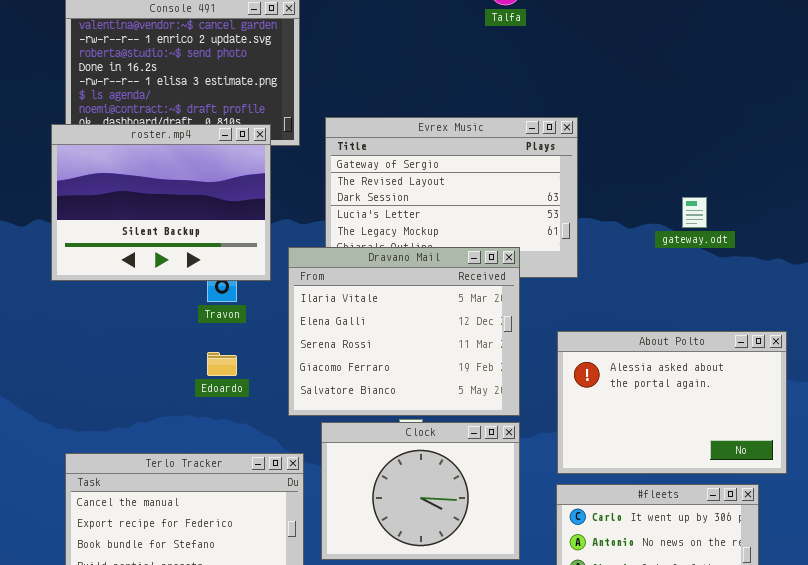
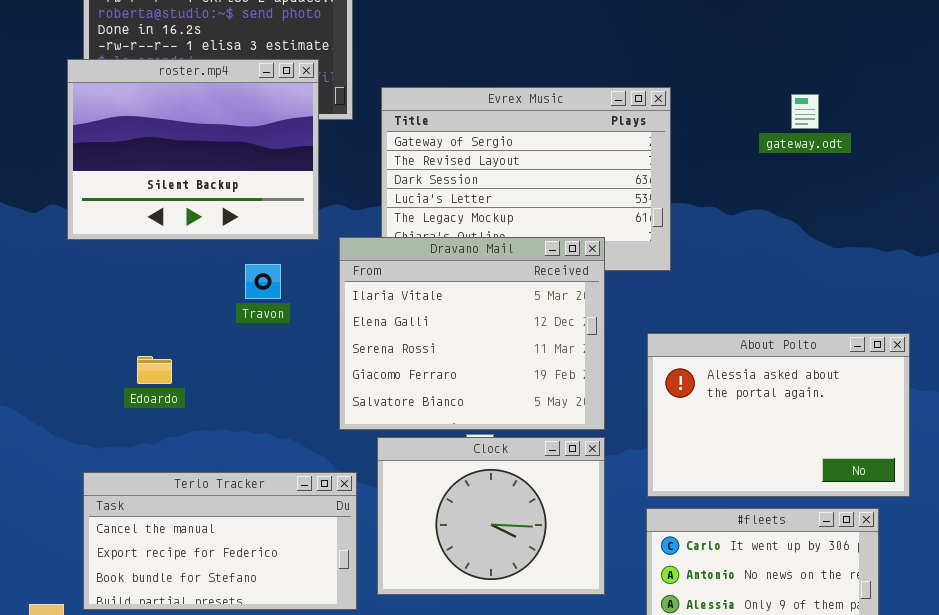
roster.mp4: [51,124,271,281] -> [67,59,319,240], moved
gateway.odt: [682,197,707,228] -> [791,94,819,129], moved
Edoardo: [207,352,237,376] -> [137,356,172,384], moved

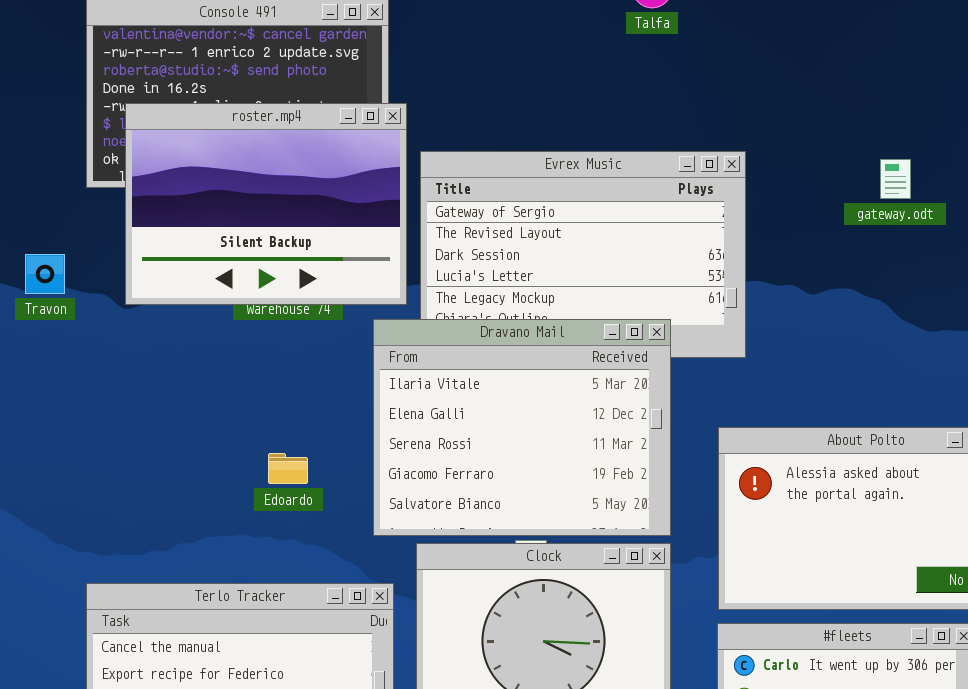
roster.mp4: [67,59,319,240] -> [125,103,407,305], moved
Travon: [245,264,281,299] -> [25,254,65,294], moved
Edoardo: [137,356,172,384] -> [268,453,308,484], moved

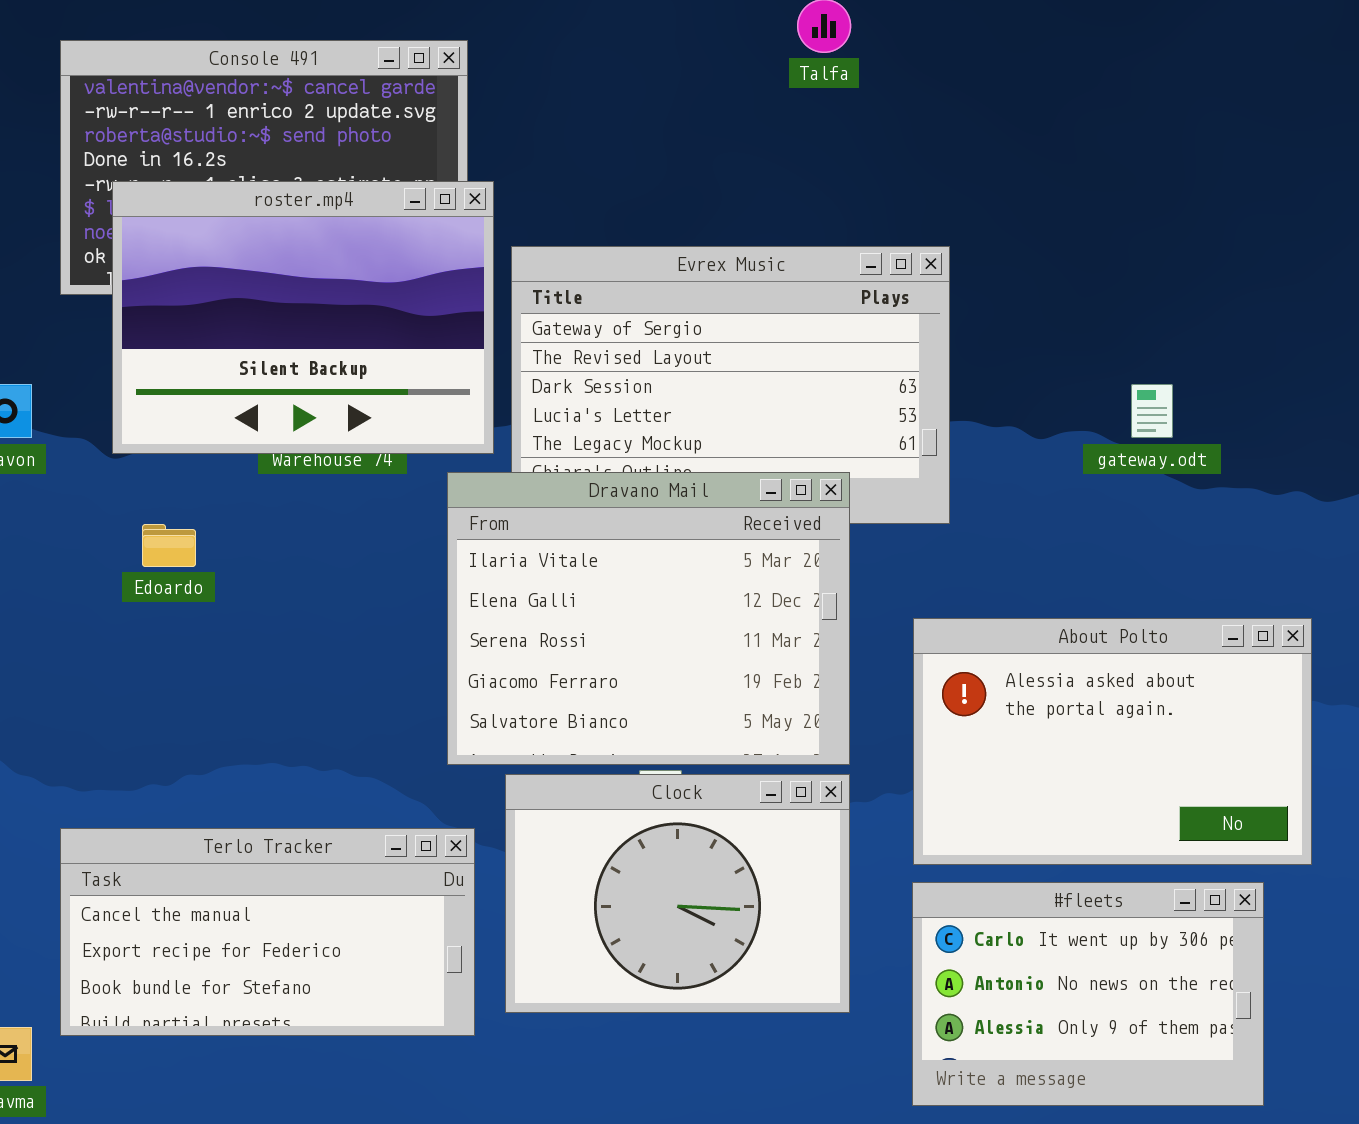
gateway.odt: [880,159,911,199] -> [1131,384,1173,438], moved
Edoardo: [268,453,308,484] -> [142,524,196,567], moved

